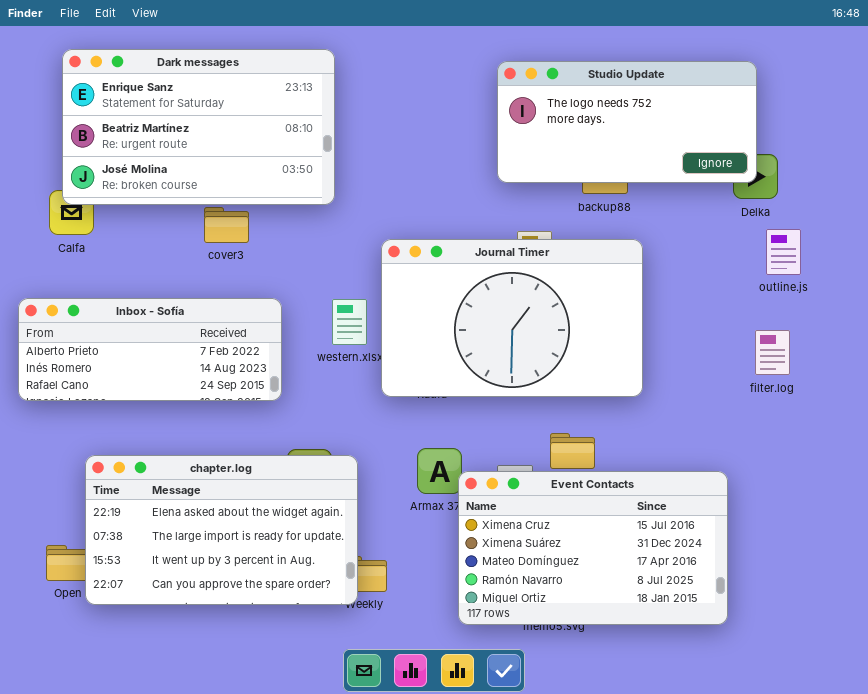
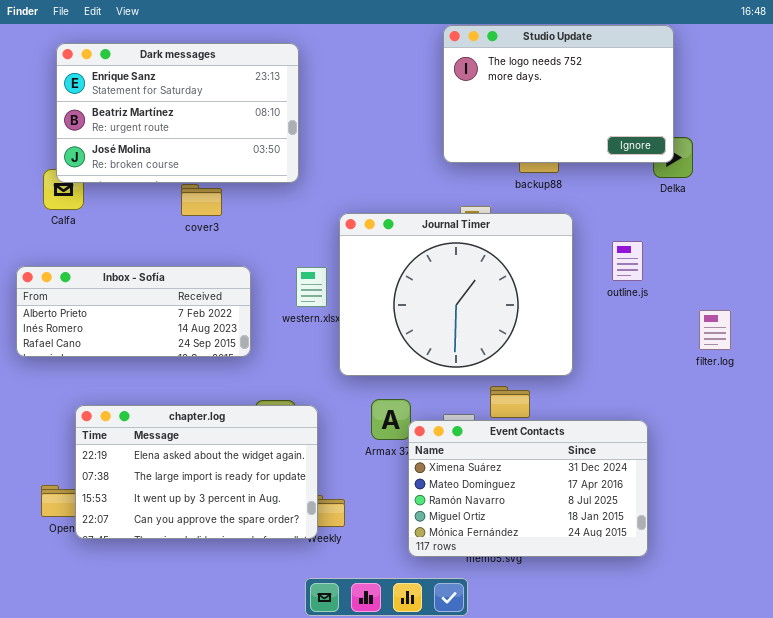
Studio Update: [497,61,757,183] -> [443,25,674,163], resized
outline.js: [766,229,801,275] -> [612,241,643,281], moved
Journal Timer: [381,239,643,397] -> [339,213,573,376], resized
filter.log: [755,330,790,375] -> [699,310,731,350], moved
Event Contacts: [458,471,728,625] -> [408,420,648,557], scrolled down 1 row

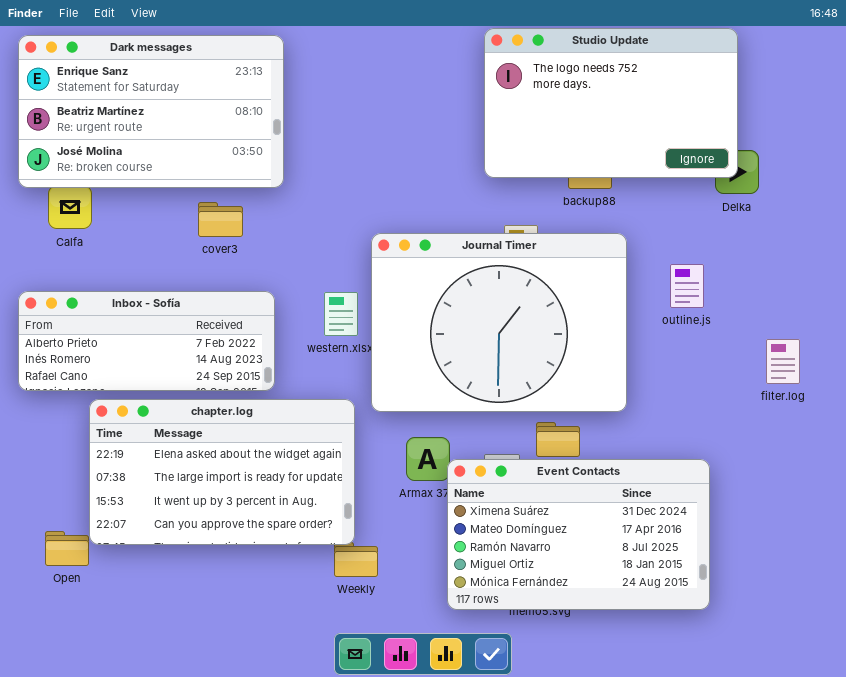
Dark messages: [56,43,299,183] -> [18,35,284,188], moved
chapter.log: [75,405,318,539] -> [89,399,355,545], moved

